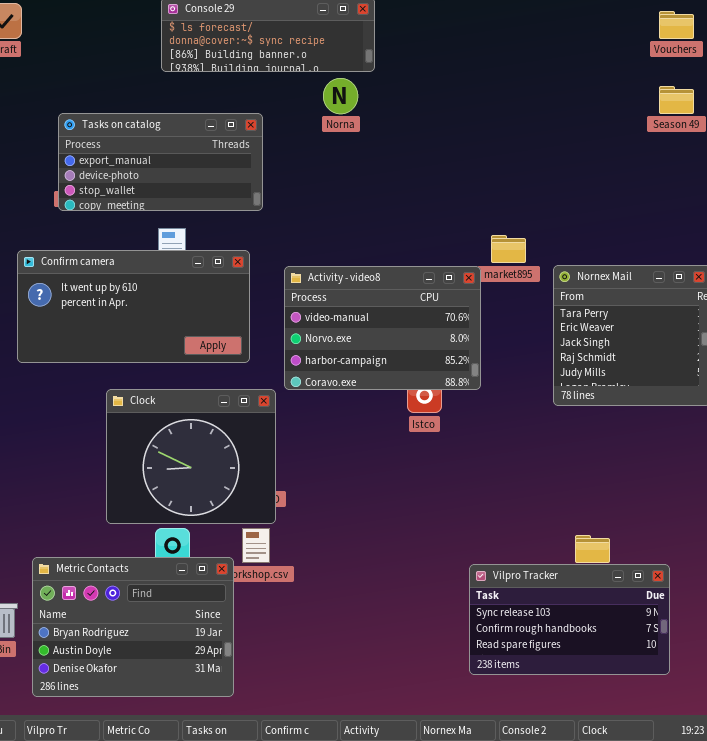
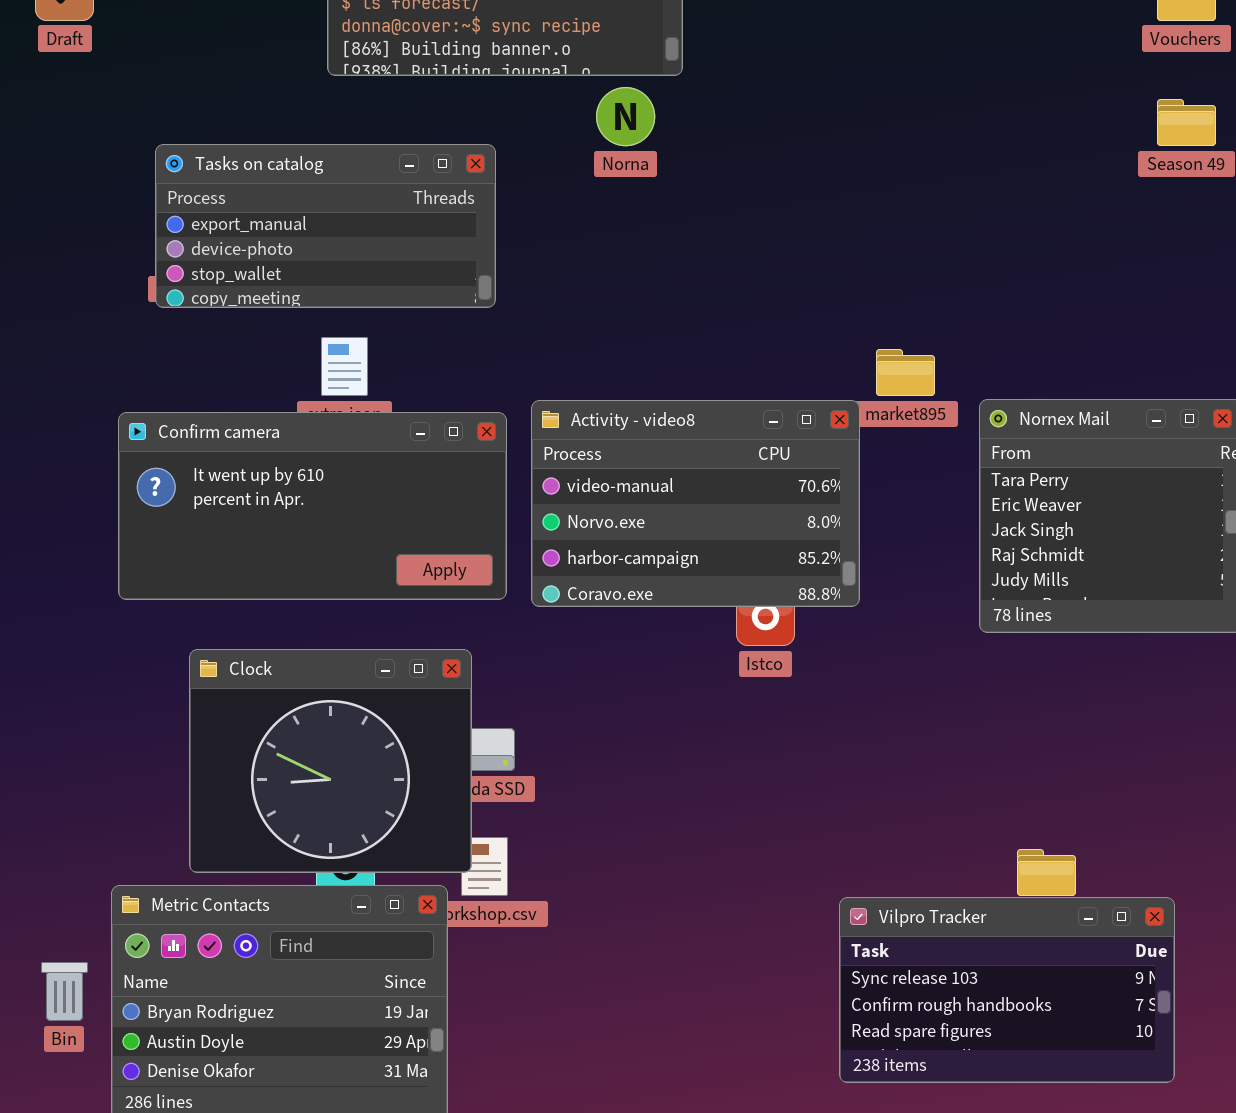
Confirm camera: [17,250,250,363] -> [118,412,507,600], moved
Clock: [106,389,276,524] -> [189,649,472,873], moved

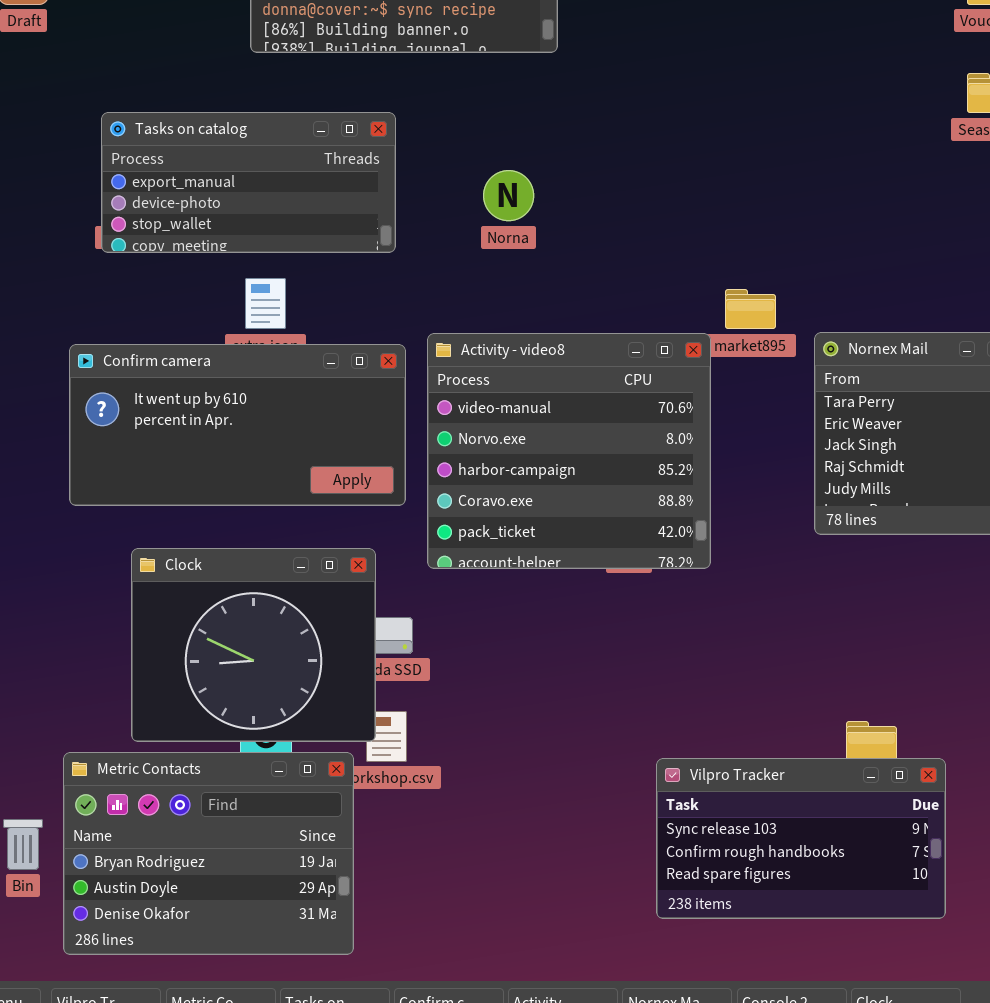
Norna: [596,87,655,146] -> [483,170,534,221], moved
Activity - video8: [531,400,860,607] -> [427,333,711,569], resized
Vilpro Tracker: [839,897,1175,1083] -> [656,758,946,919], moved

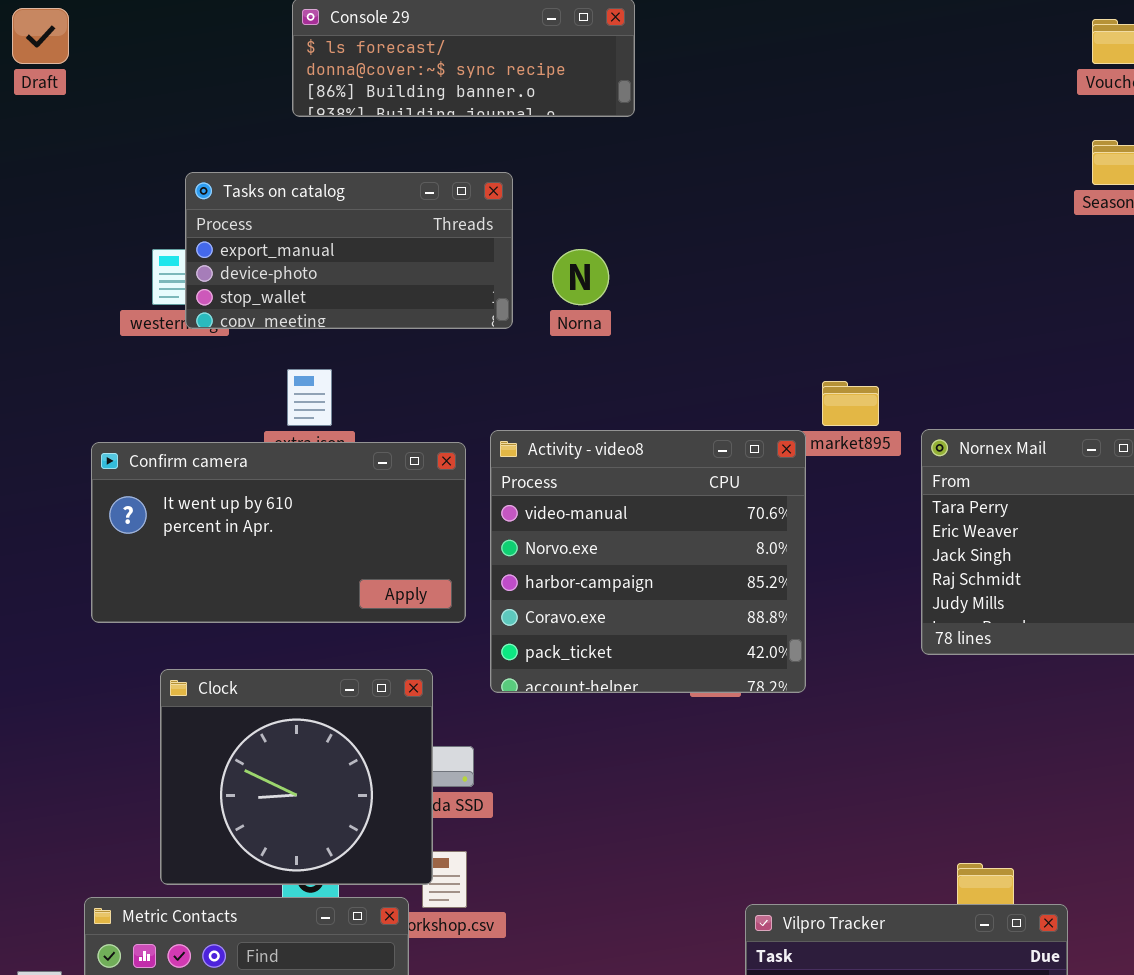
Tasks on catalog: [101,112,396,253] -> [185,172,513,329], moved

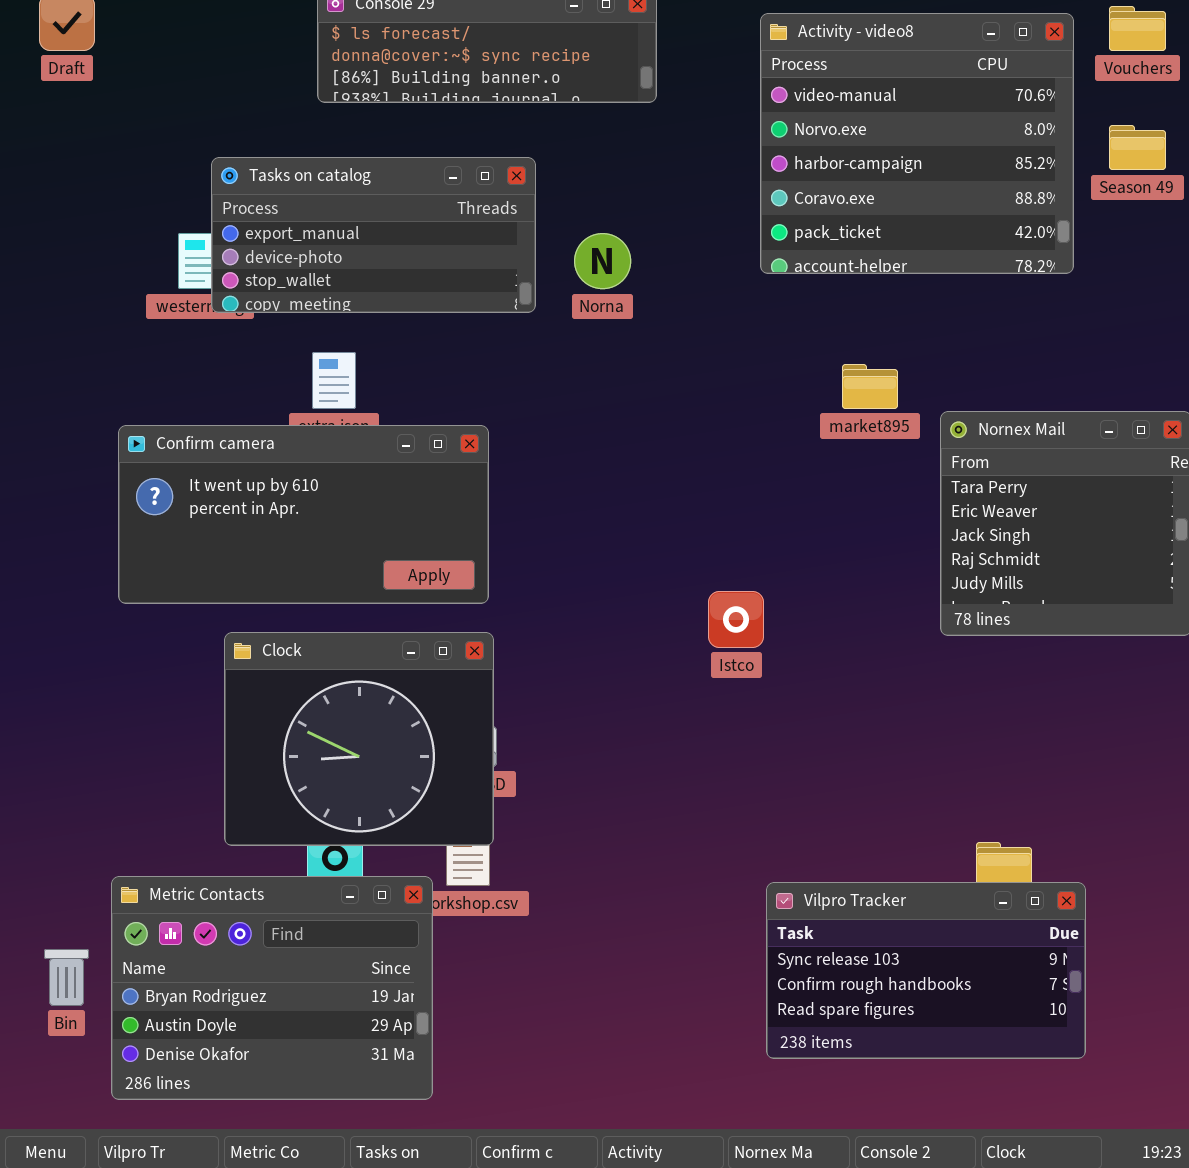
Activity - video8: [490,430,806,693] -> [760,13,1074,274], moved
Clock: [160,669,433,885] -> [224,632,494,846], moved

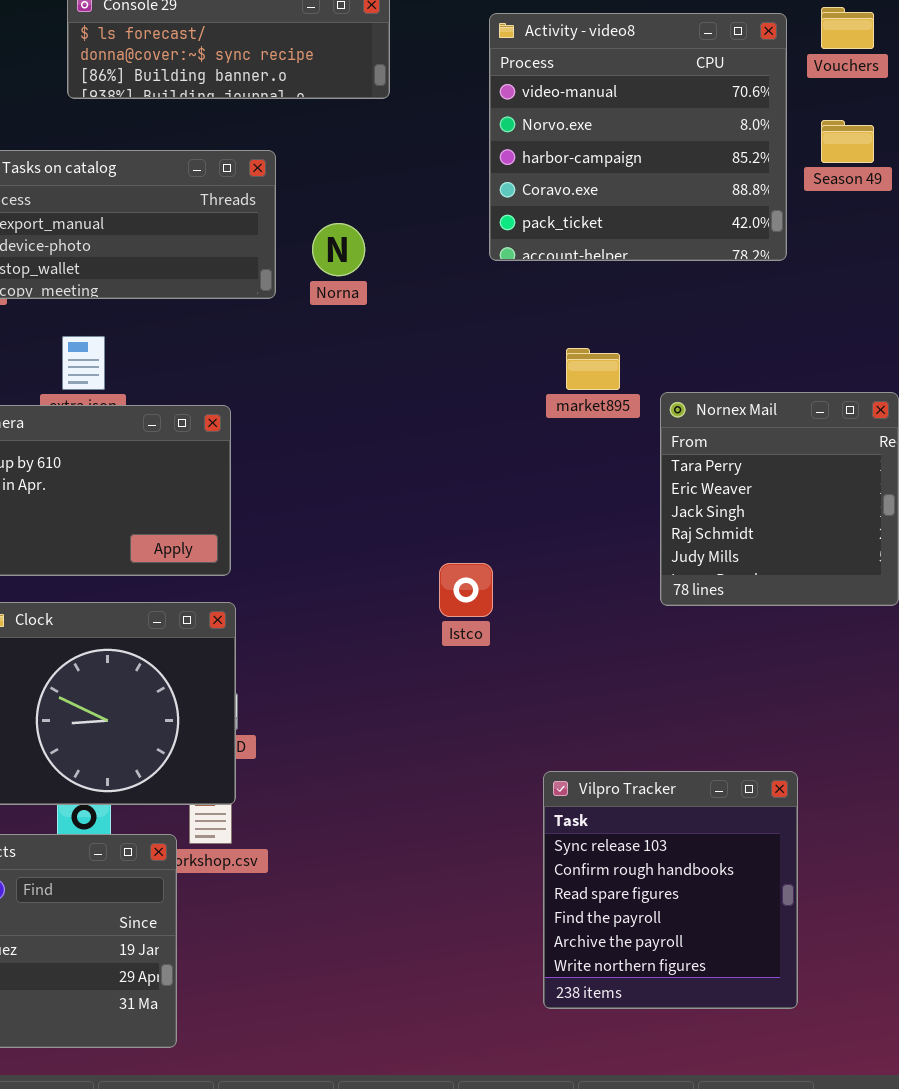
Vilpro Tracker: [766,882,1086,1059] -> [543,771,798,1009], resized

